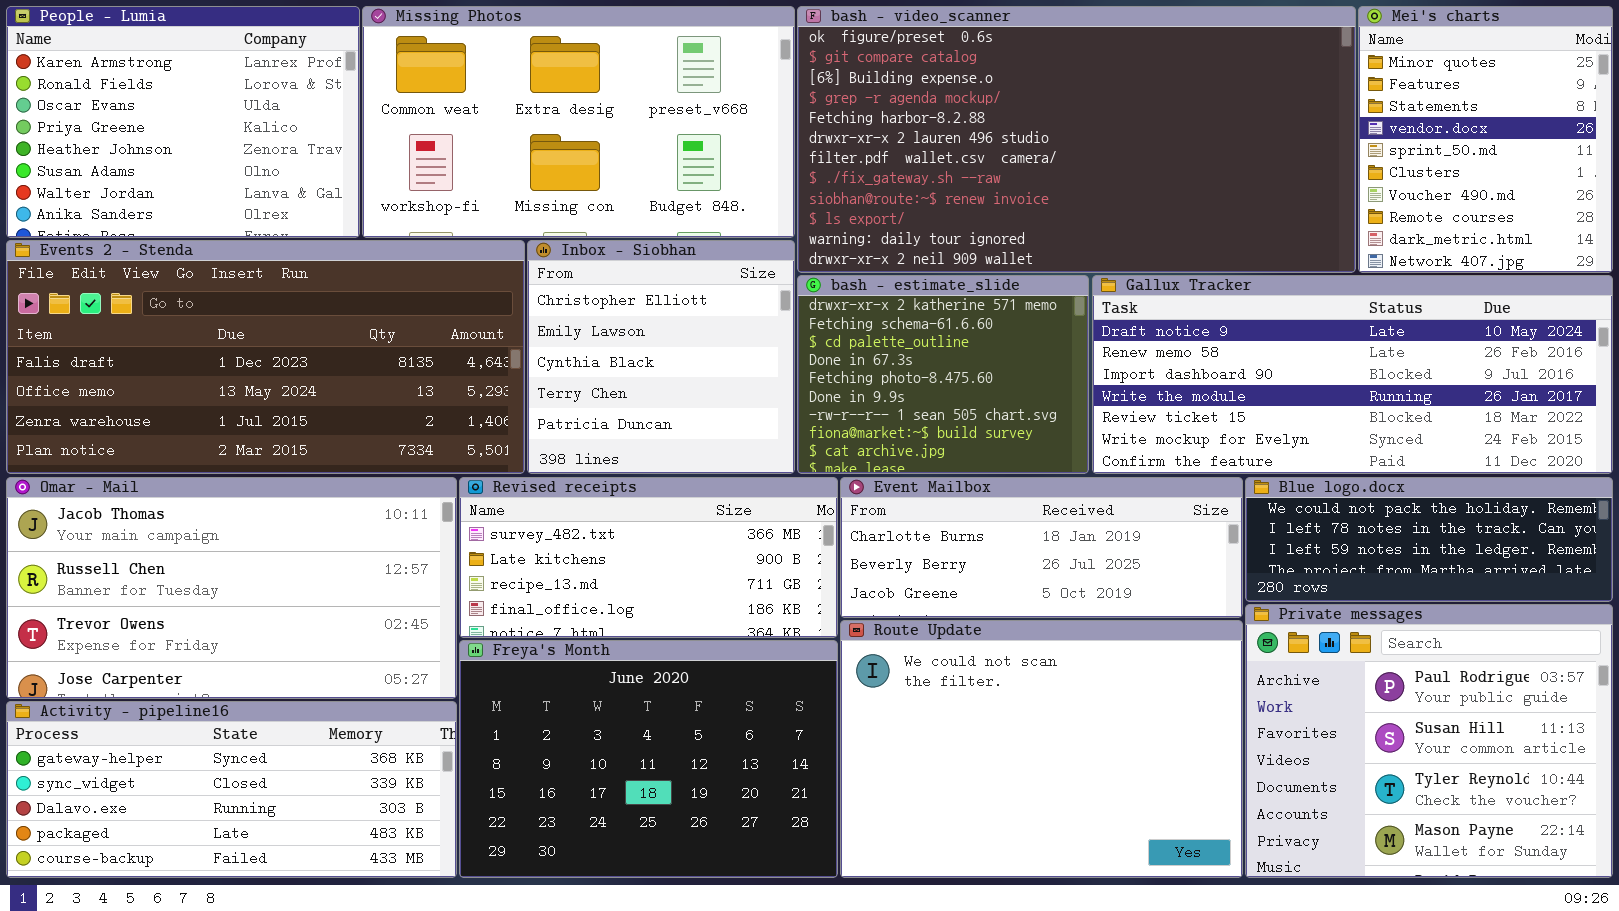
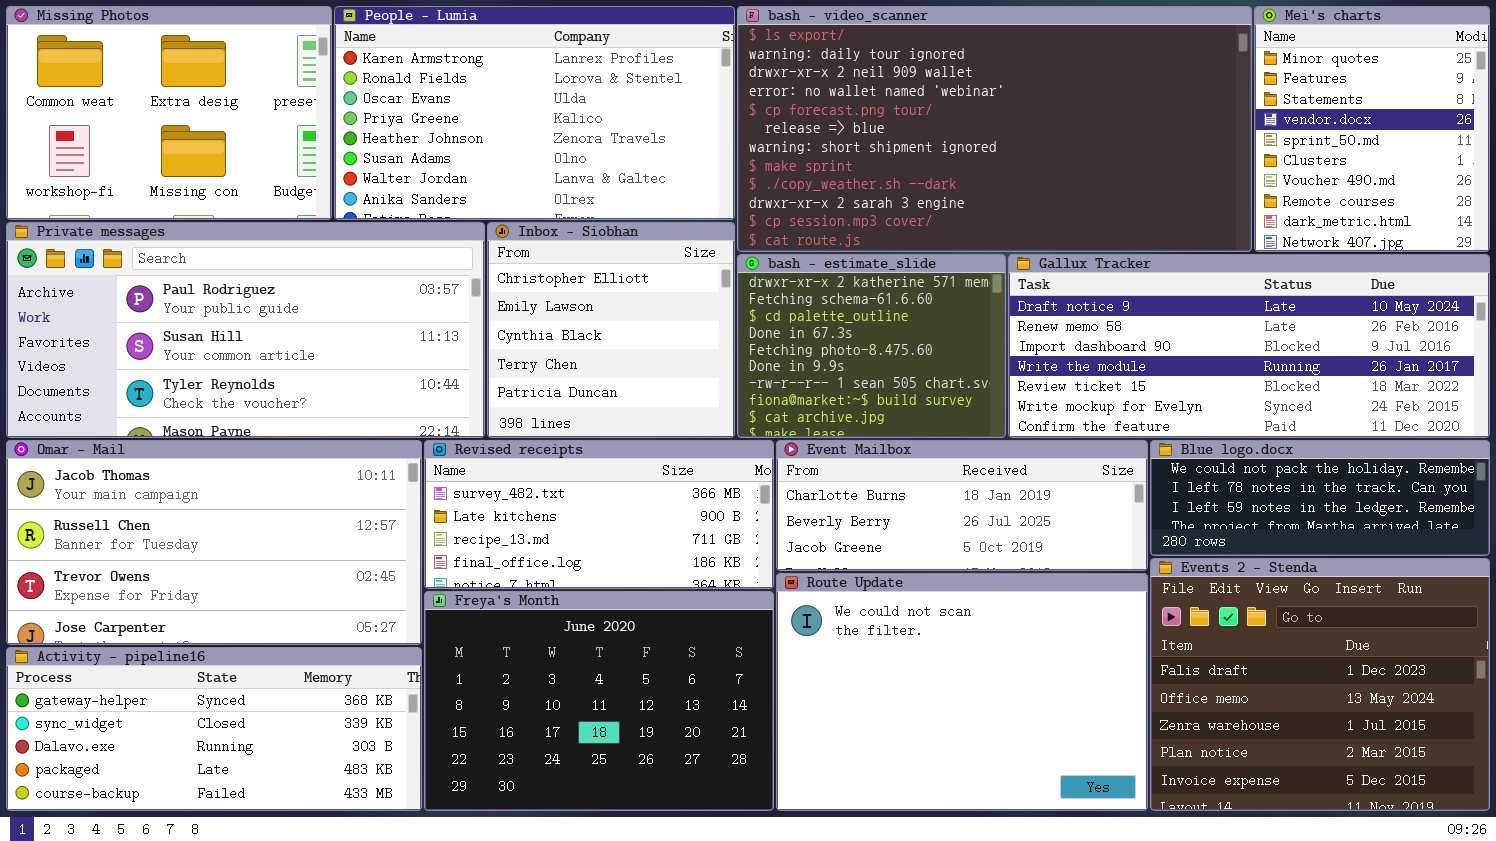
People - Lumia: [6,6,360,238] -> [334,6,735,220], moved, resized
Missing Photos: [362,6,795,238] -> [6,6,332,220], moved, resized
bash - video_scanner: [797,6,1356,273] -> [737,6,1252,252], scrolled down 9 rows
Events 2 - Stenda: [6,240,525,474] -> [1150,558,1490,811], moved, resized
Private messages: [1245,604,1613,878] -> [6,222,485,438], moved, resized

